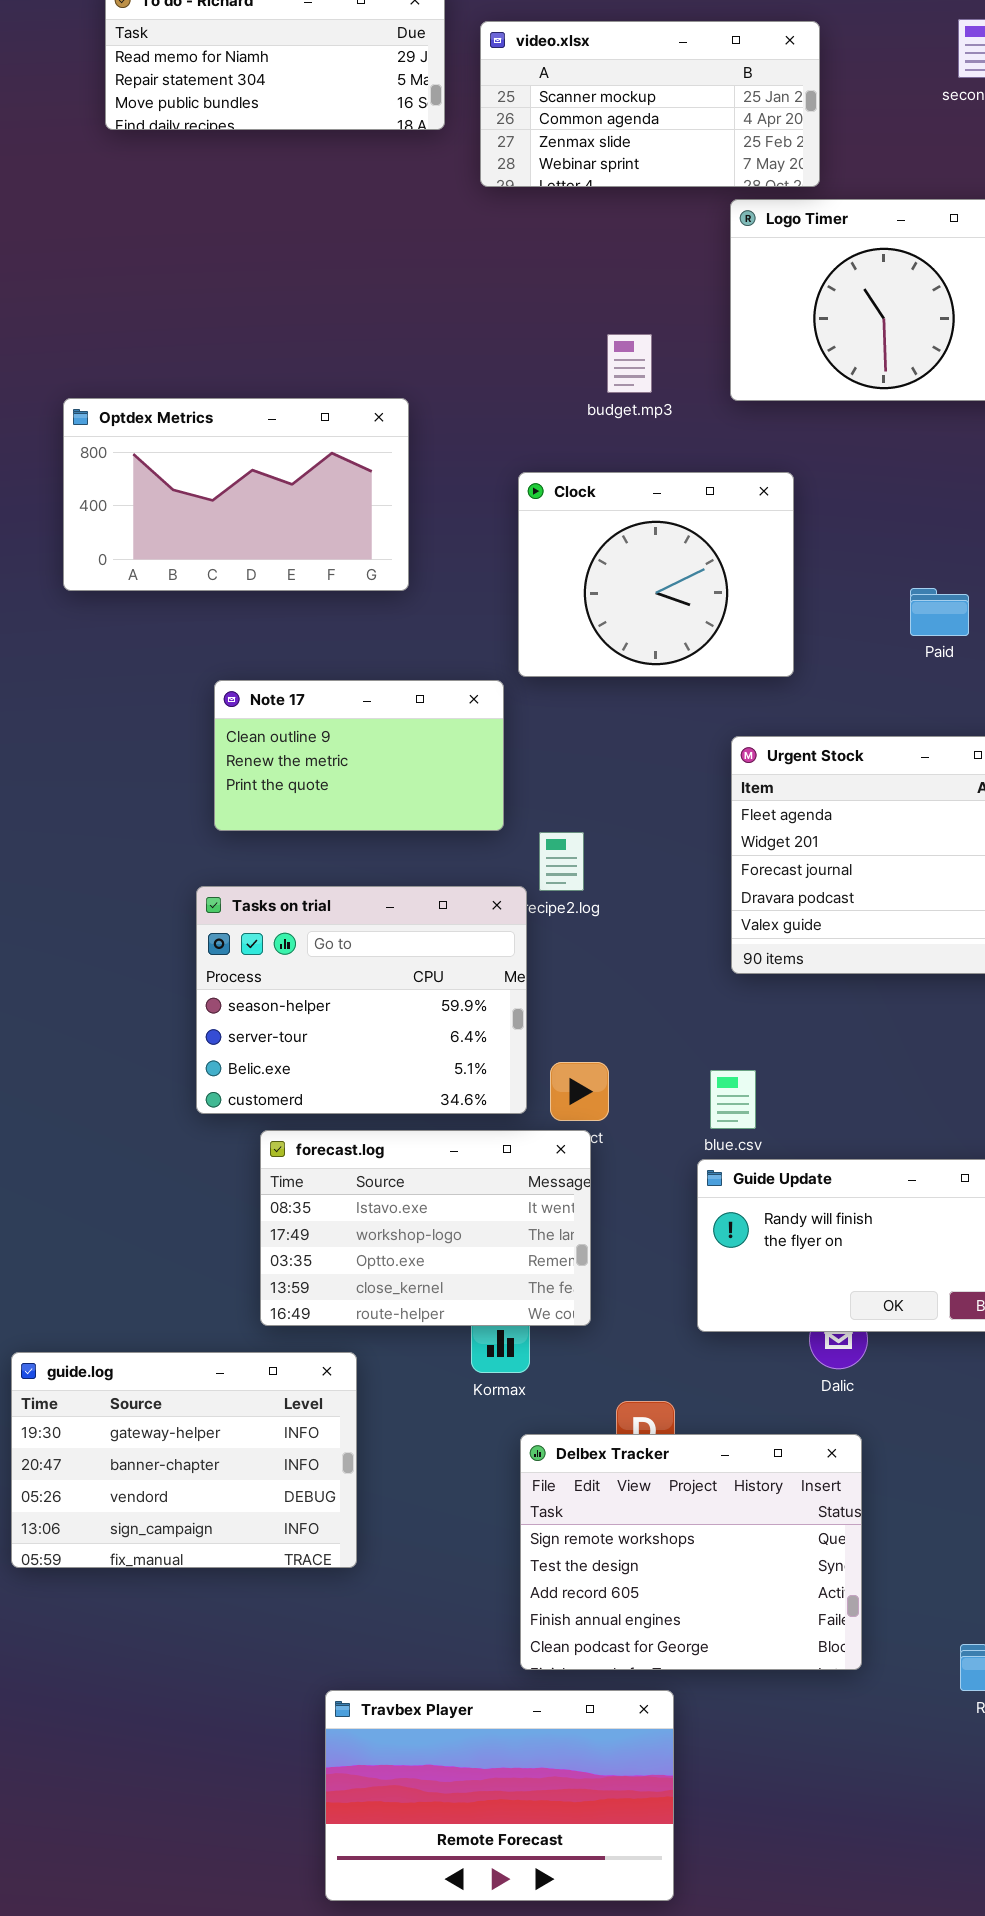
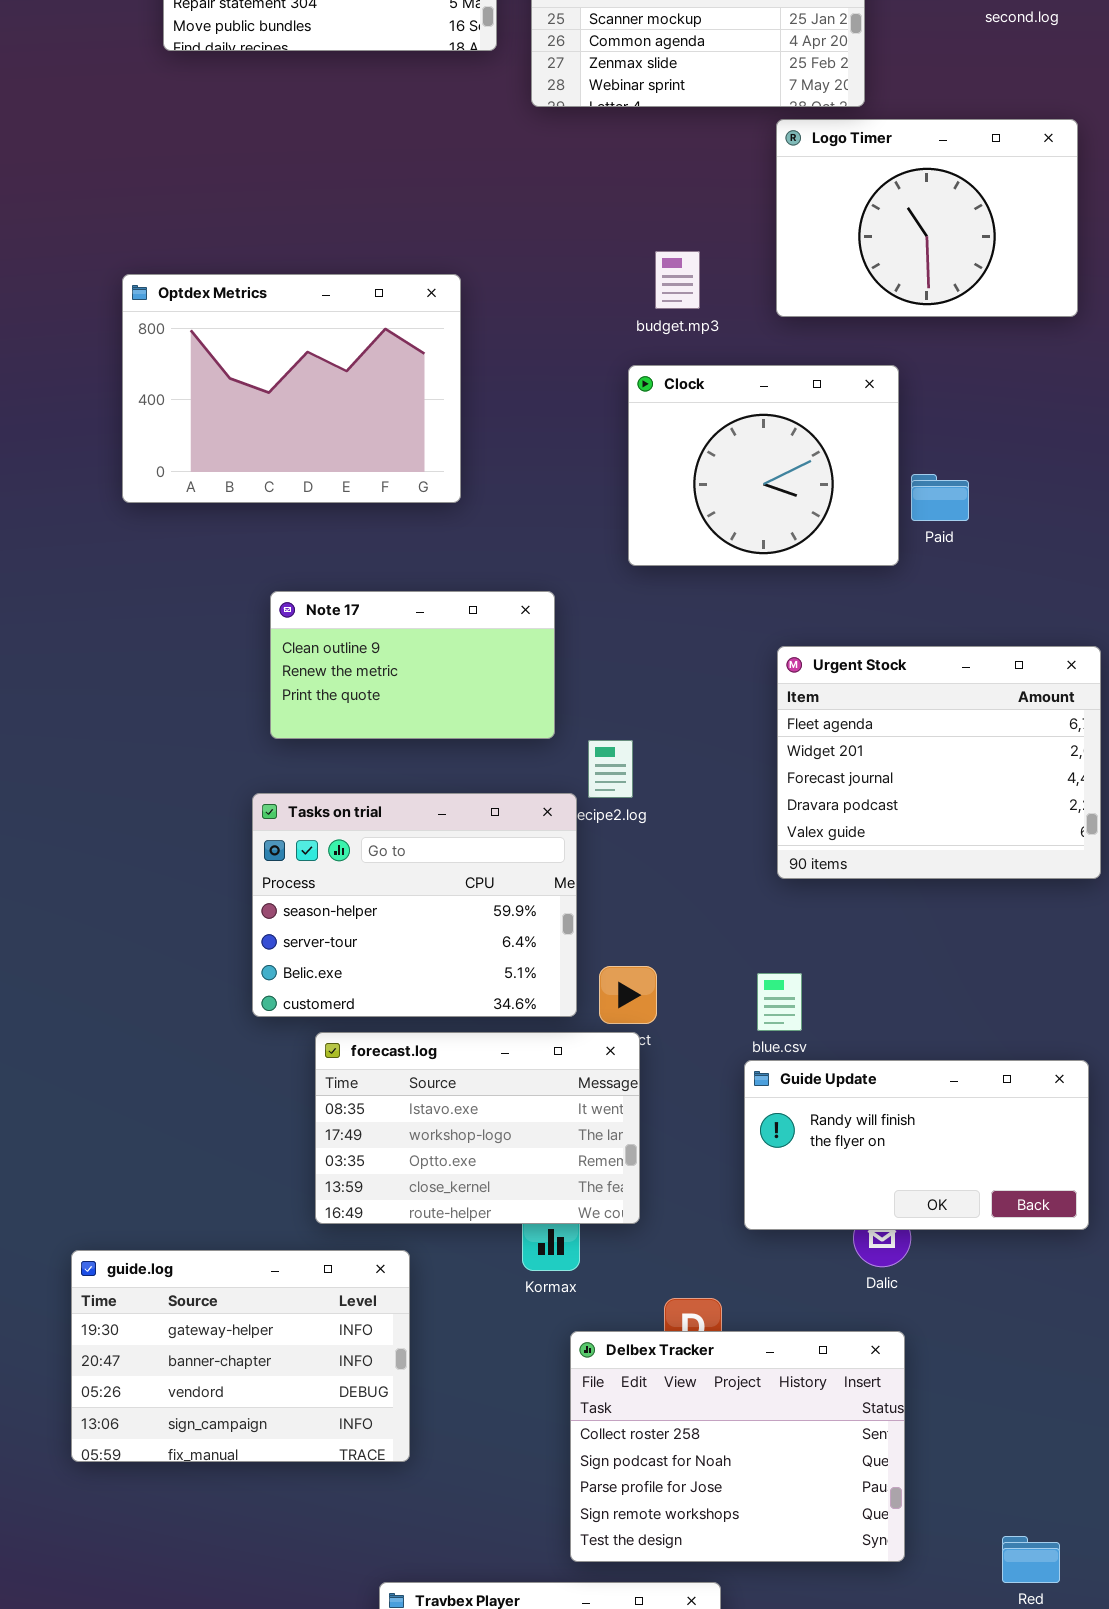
Optdex Metrics: [63,398,409,591] -> [122,274,461,503], resized
Clock: [518,472,794,677] -> [628,365,899,566], moved
Paid: [910,588,969,636] -> [911,474,969,521], moved
Delbex Tracker: [520,1434,862,1670] -> [570,1331,905,1562], scrolled up 3 rows

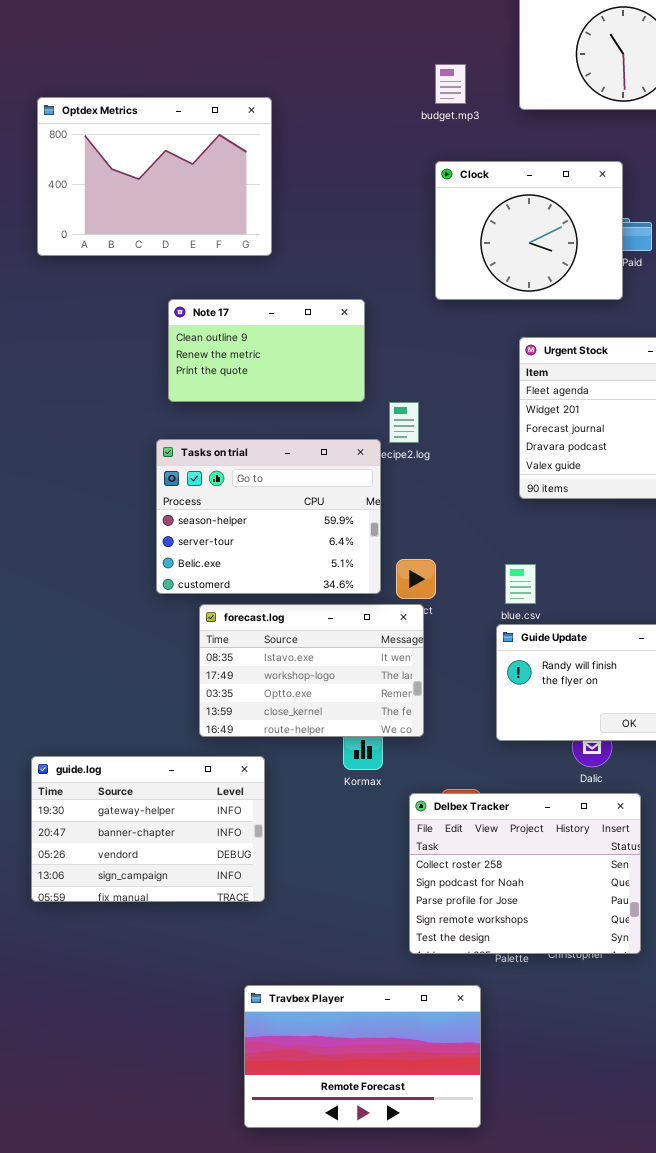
Optdex Metrics: [122,274,461,503] -> [37,97,272,256], moved
Clock: [628,365,899,566] -> [435,161,623,300], moved
Delbex Tracker: [570,1331,905,1562] -> [409,793,641,954], moved

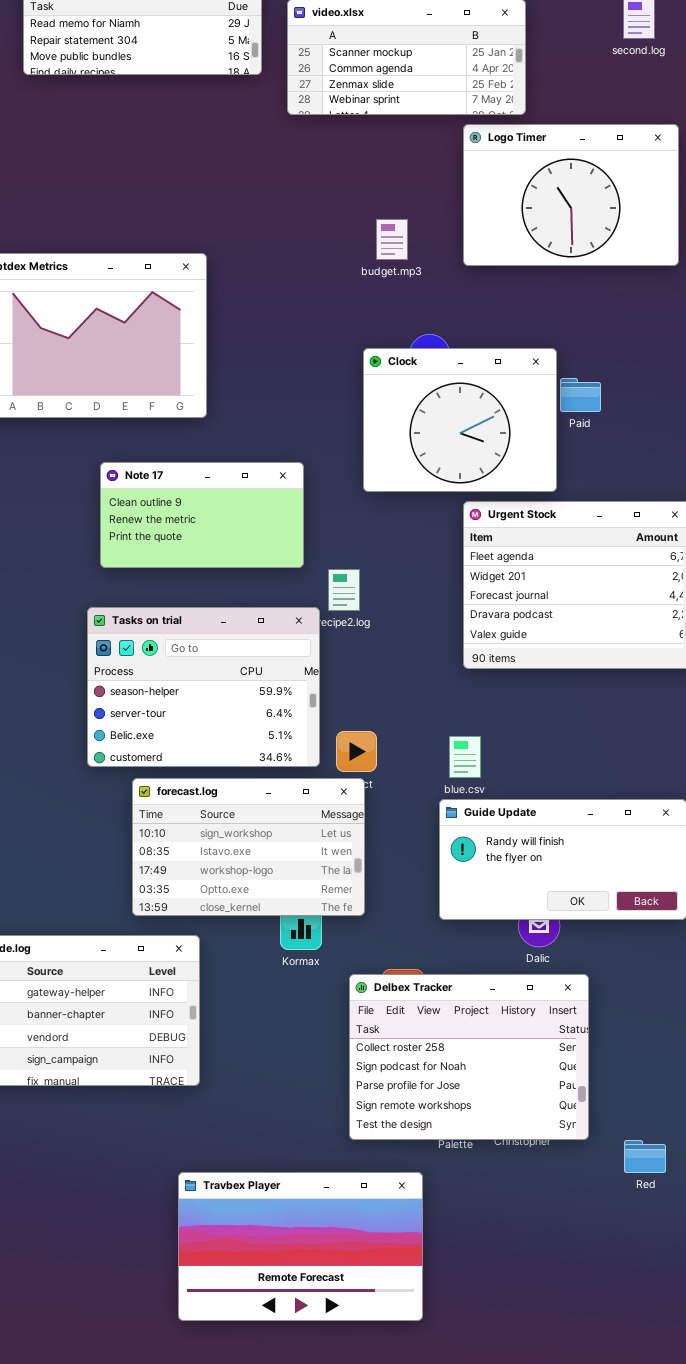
Clock: [435,161,623,300] -> [363,348,557,492], moved
forecast.log: [199,604,424,737] -> [132,778,365,916], scrolled up 1 row

